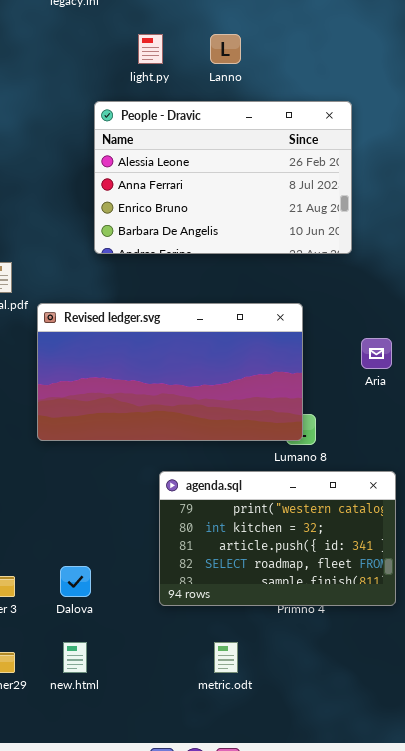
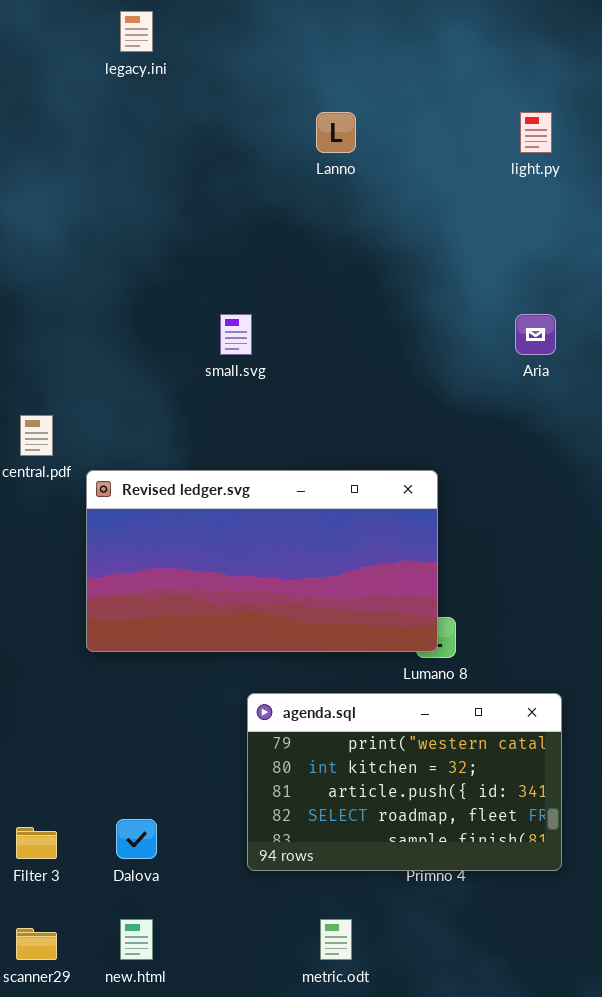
light.py: [138,34,163,64] -> [520,112,552,153], moved
People - Dravic: [94,101,352,254] -> none, closed
Aria: [361,338,392,369] -> [515,314,556,355], moved

